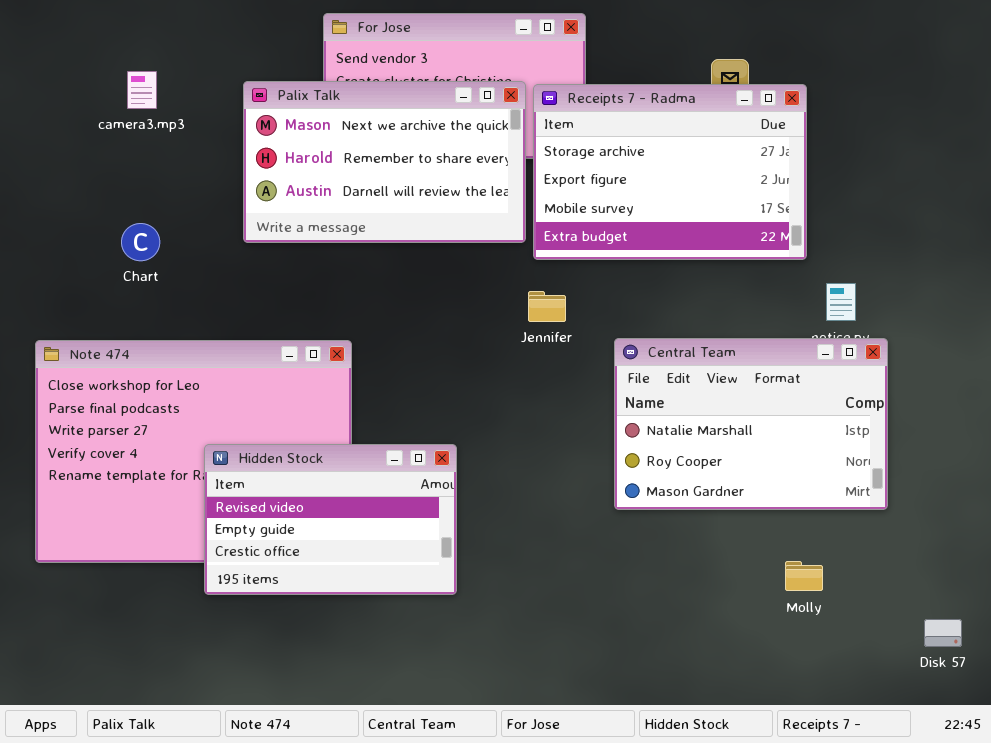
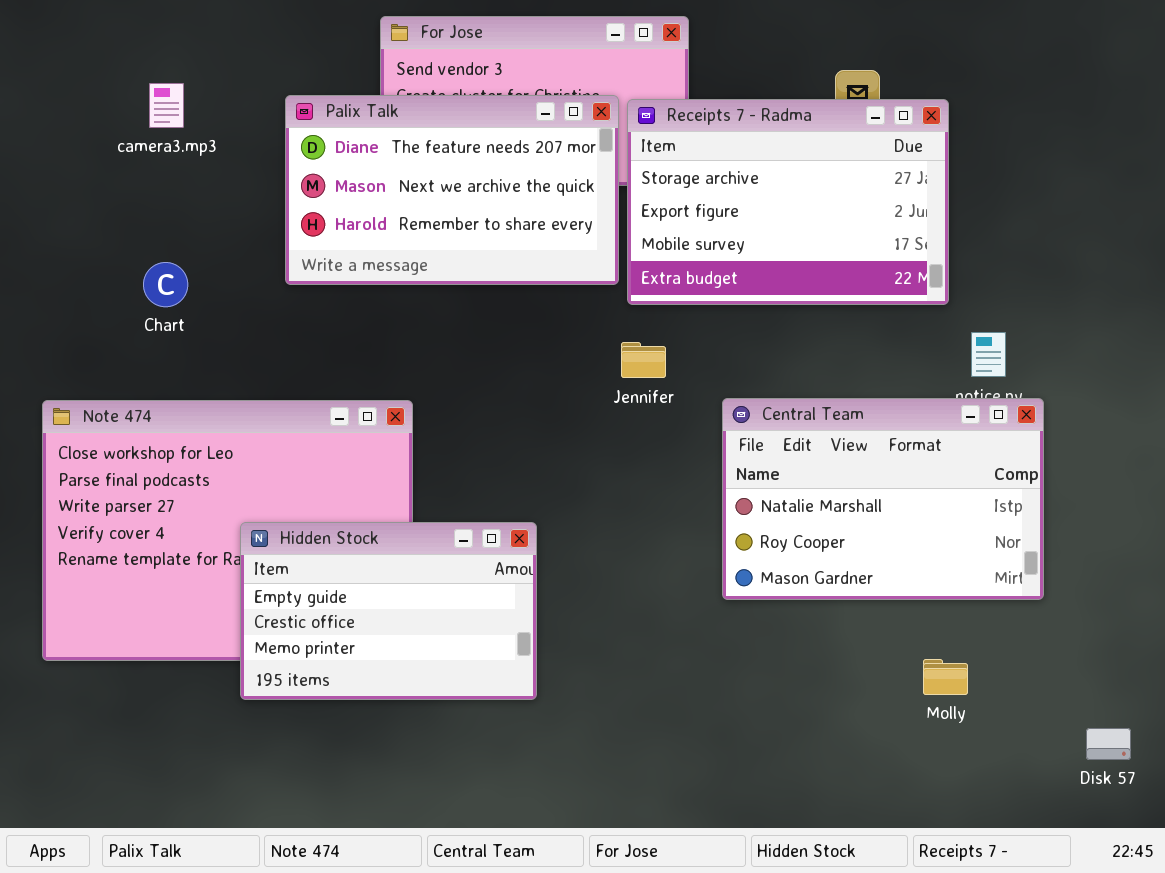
Palix Talk: [243,81,526,243] -> [285,95,619,285], scrolled up 1 row
Hidden Stock: [204,444,457,595] -> [240,522,537,700], scrolled down 1 row

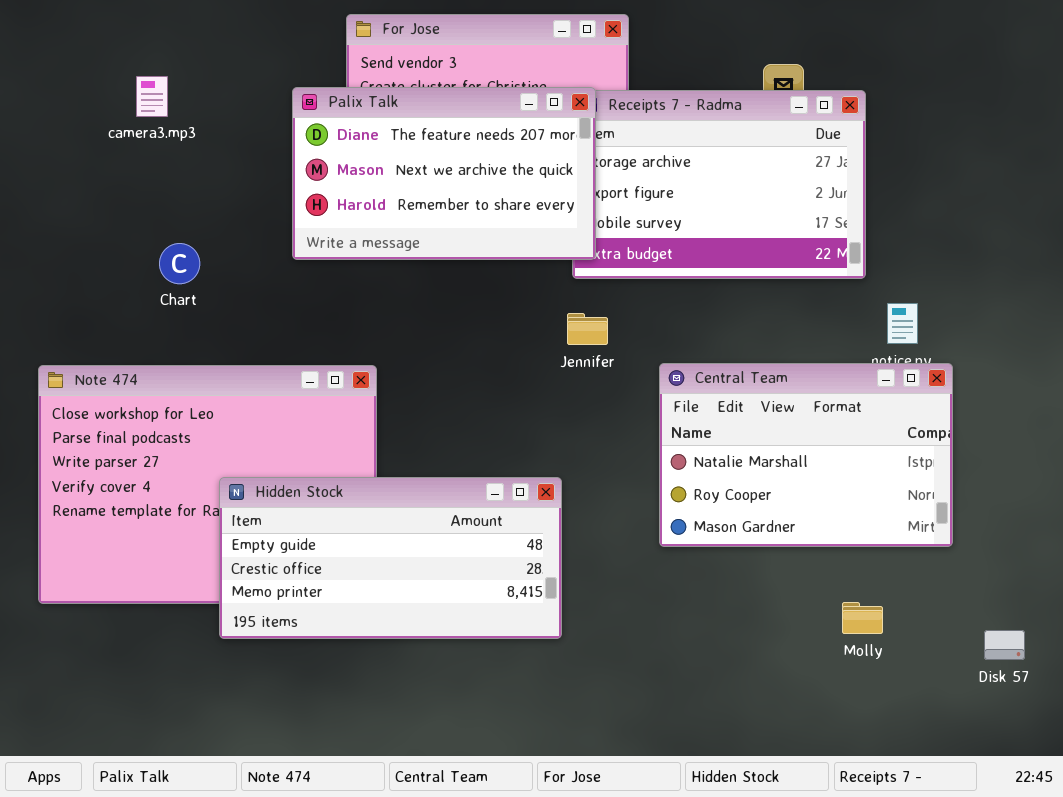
Palix Talk: [285,95,619,285] -> [292,87,596,260], moved
Chart: [143,262,188,307] -> [159,243,200,284], moved
Hidden Stock: [240,522,537,700] -> [219,477,562,639], resized
Disk 57: [1086,728,1131,760] -> [984,630,1025,660], moved

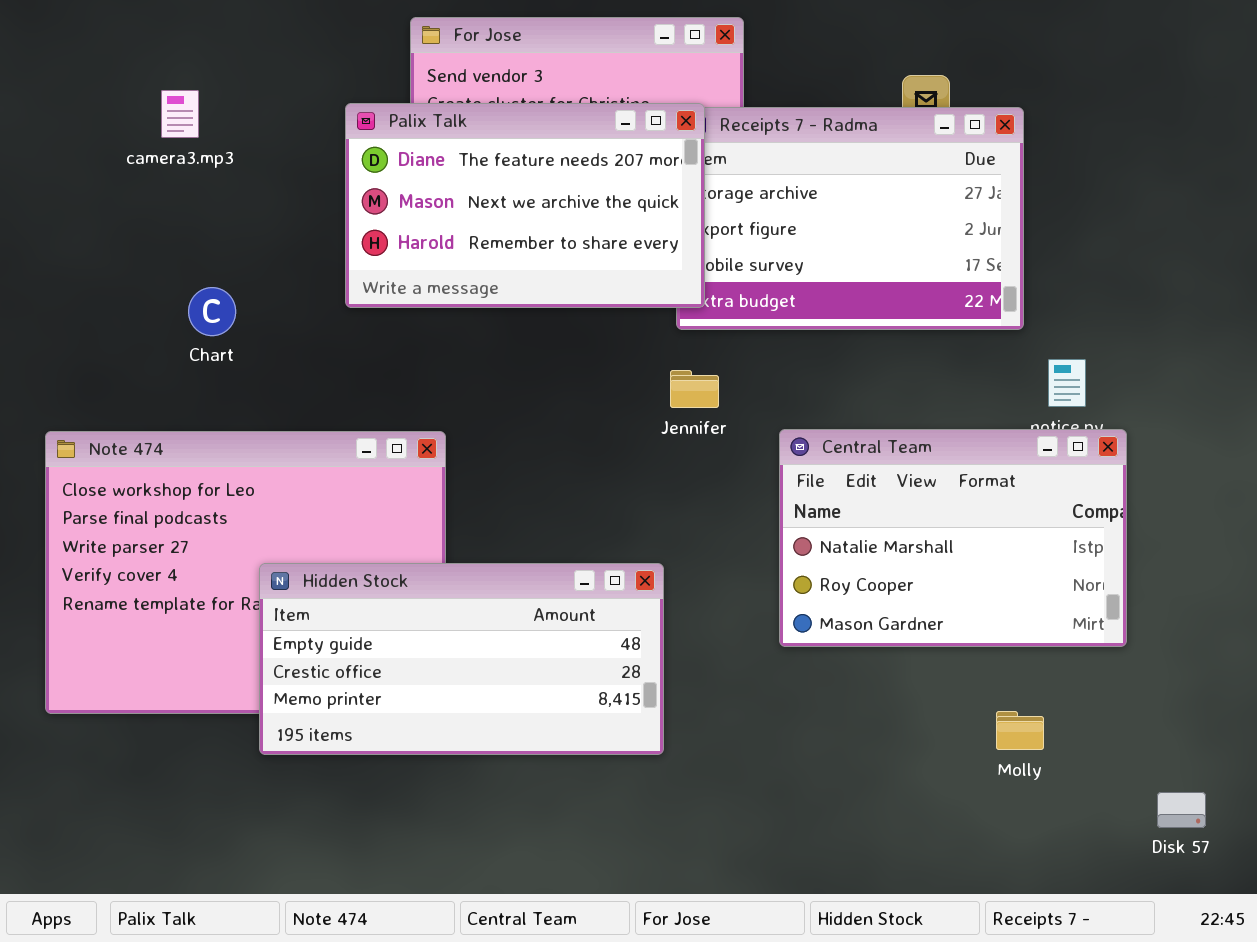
Disk 57: [984,630,1025,660] -> [1157,792,1206,828], moved

